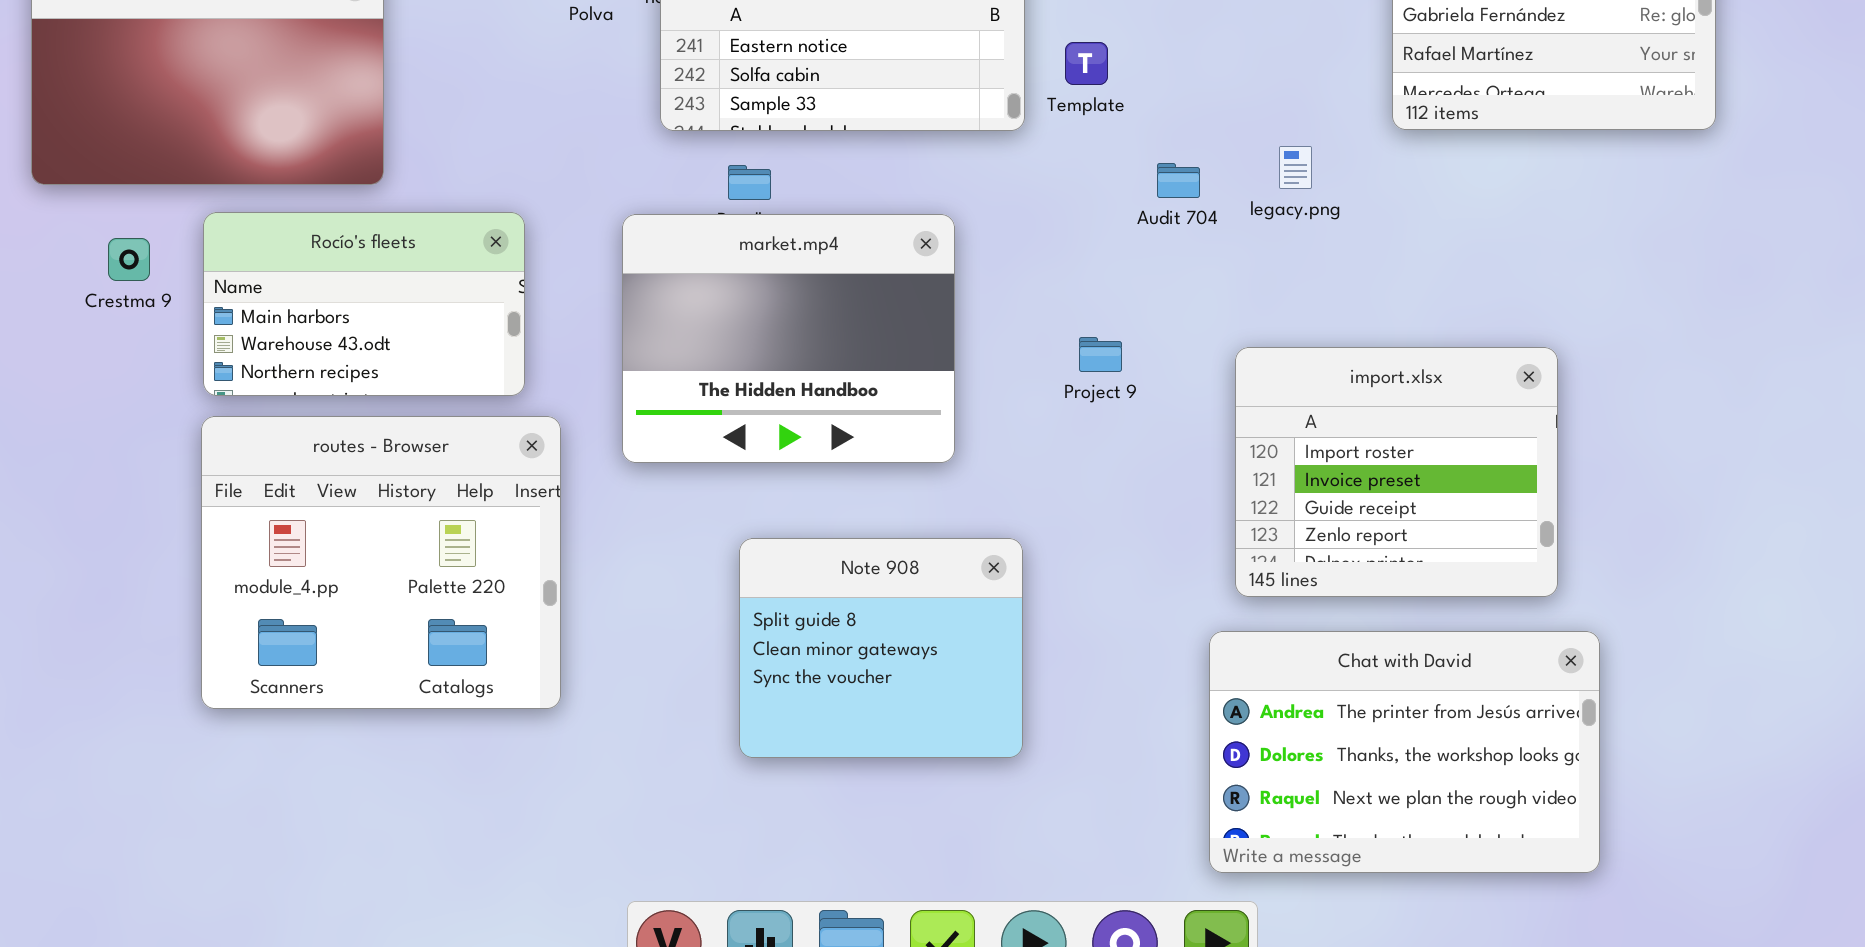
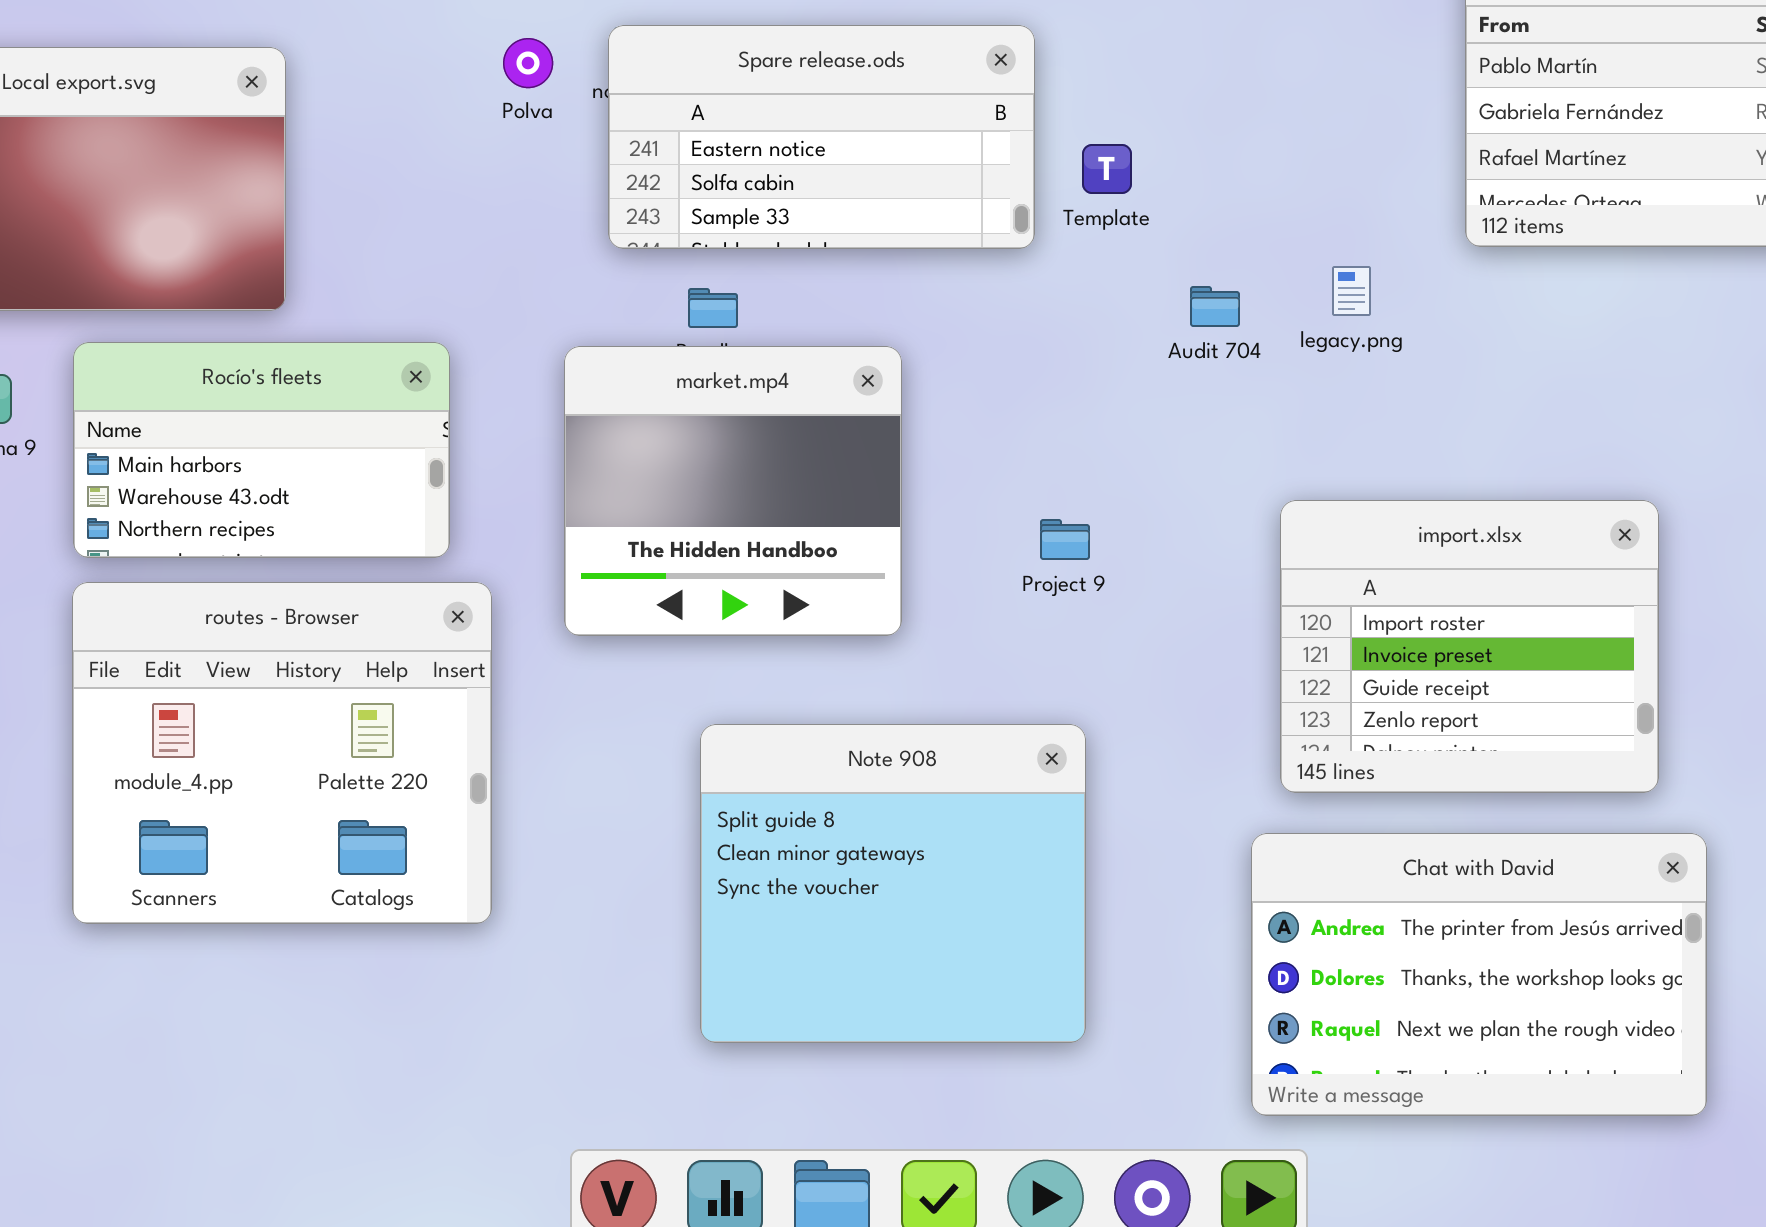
market.mp4: [622,214,955,463] -> [564,346,902,636], resized
Project 9: [1079,337,1122,372] -> [1040,519,1090,560], moved
Note 908: [739,538,1023,758] -> [700,724,1086,1043], resized

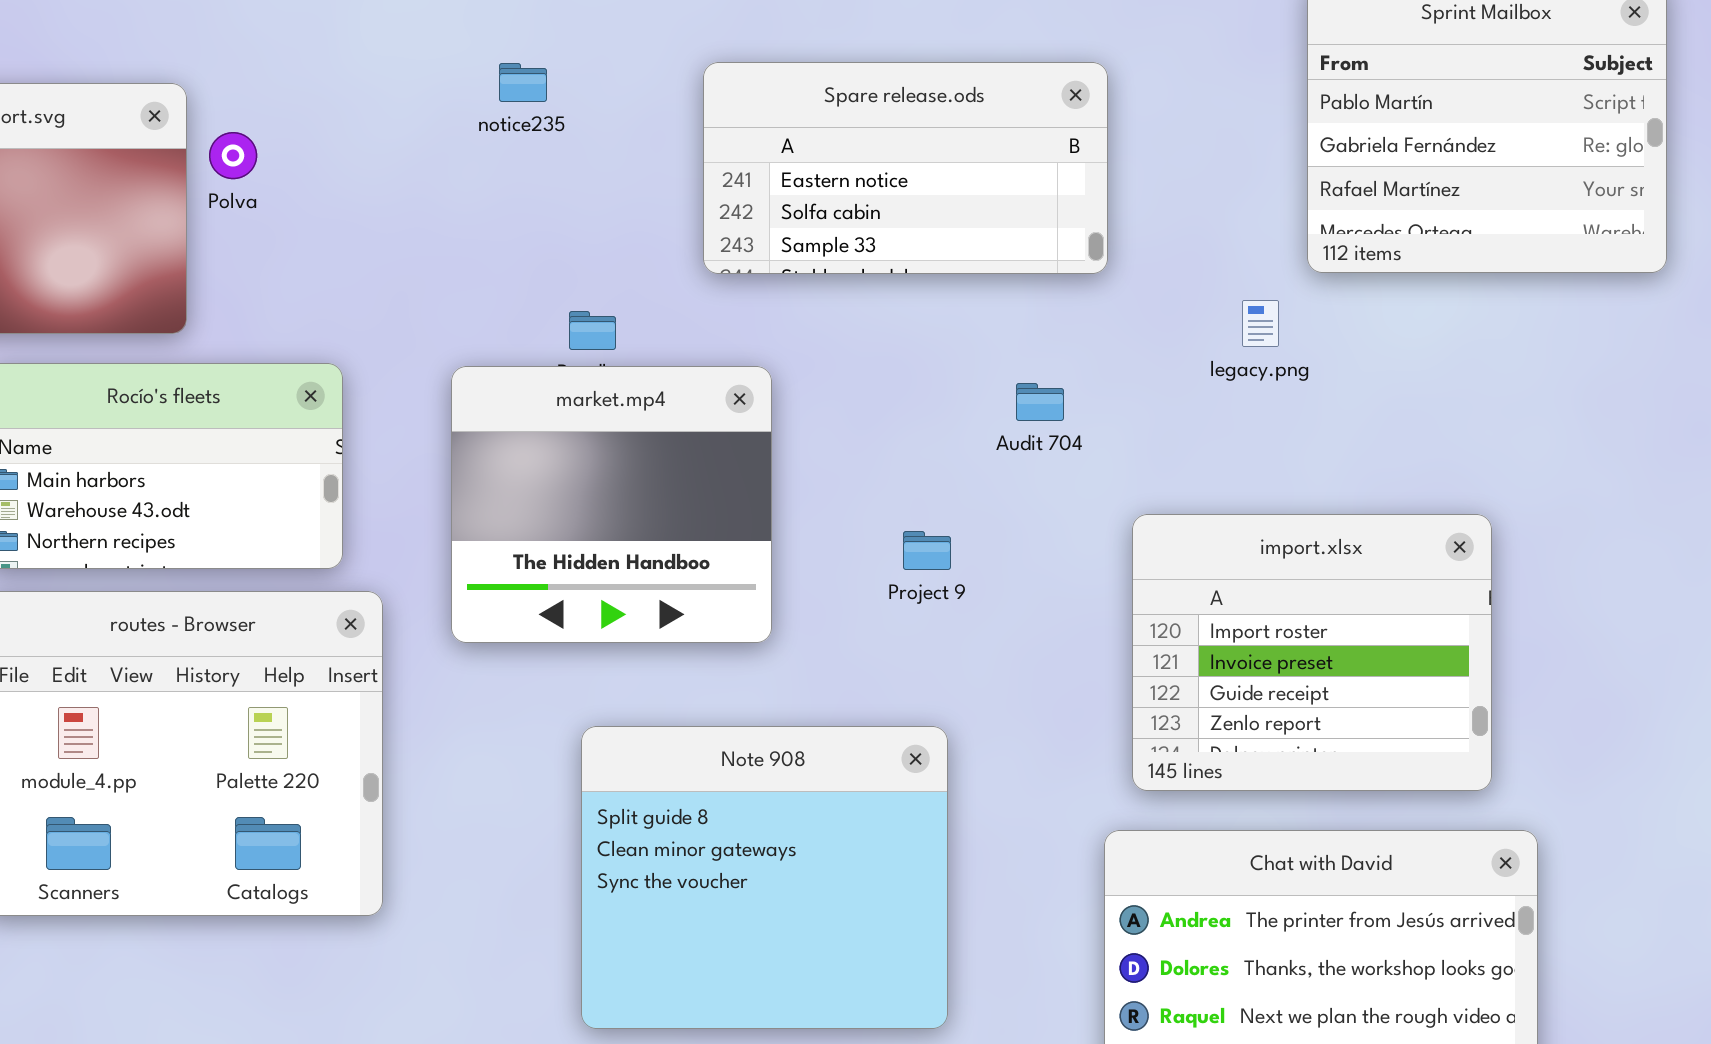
Spare release.ods: [608,25,1035,249] -> [703,62,1108,274], moved
Polva: [503,38,553,88] -> [209,132,257,179], moved
legacy.png: [1332,266,1371,316] -> [1242,300,1279,347], moved
Audit 704: [1190,286,1240,327] -> [1016,383,1064,421], moved

